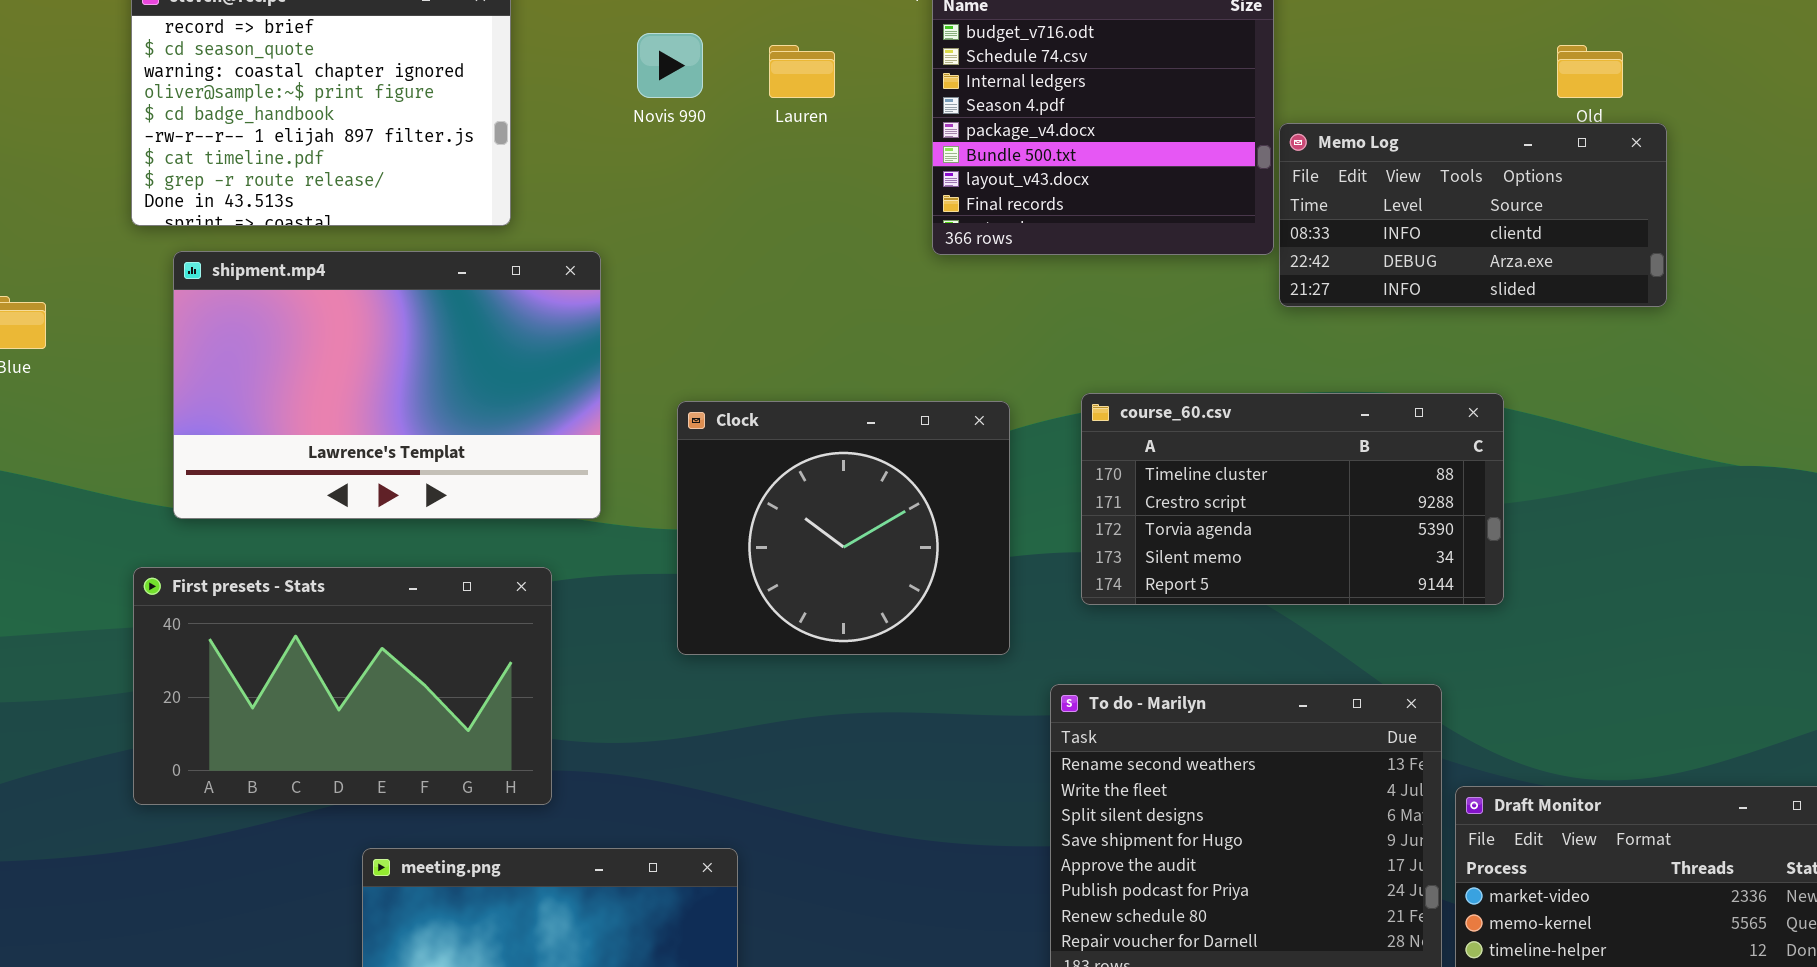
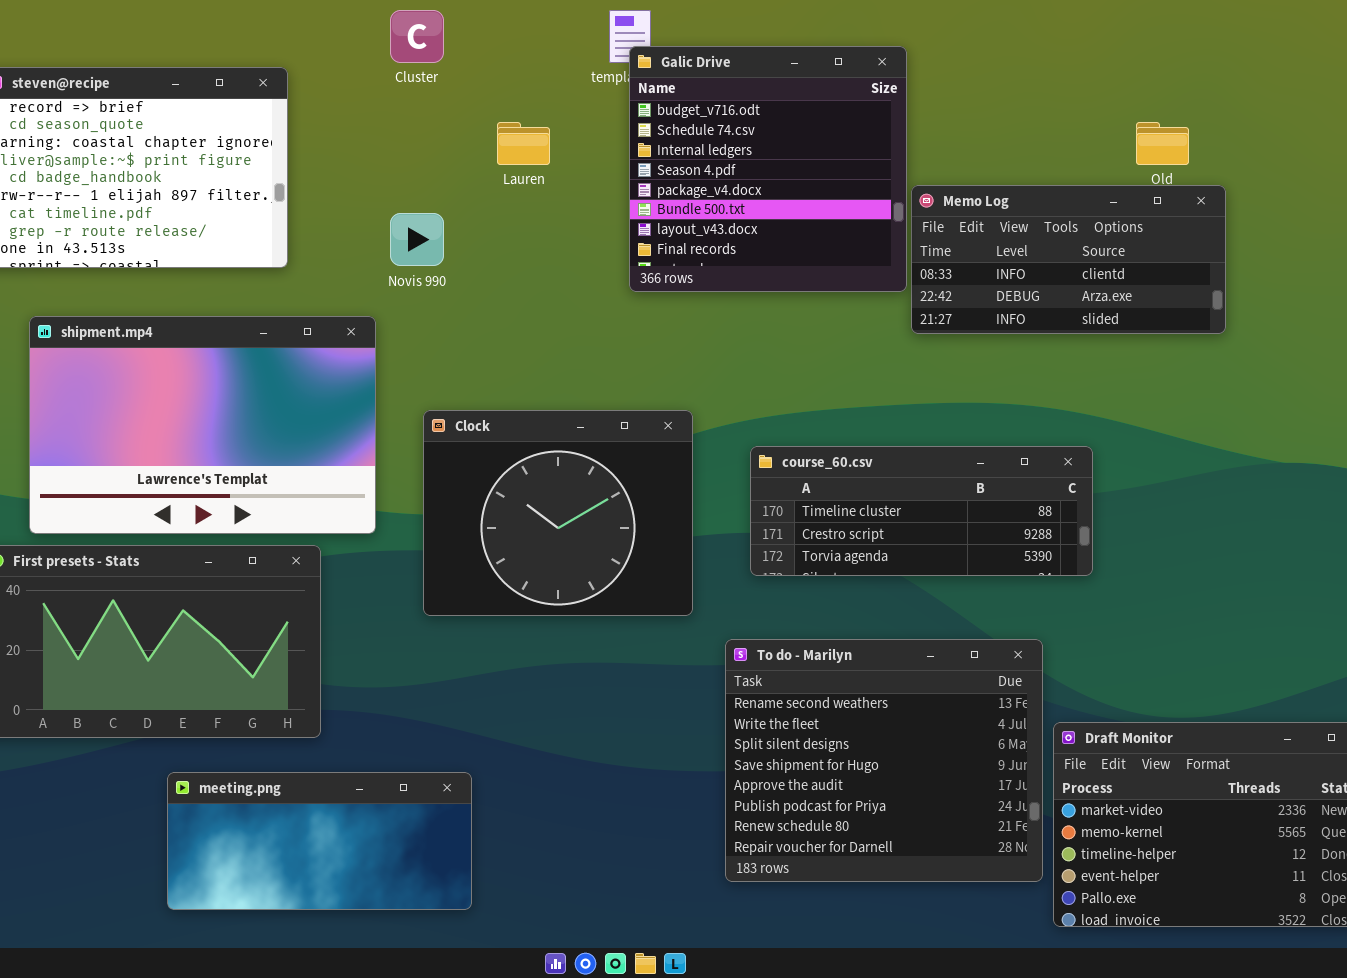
Novis 990: [637,33,703,98] -> [390,213,444,266], moved
shipment.mp4: [173,251,601,519] -> [29,316,376,534], moved
course_60.csv: [1081,393,1504,605] -> [750,446,1093,576], resized

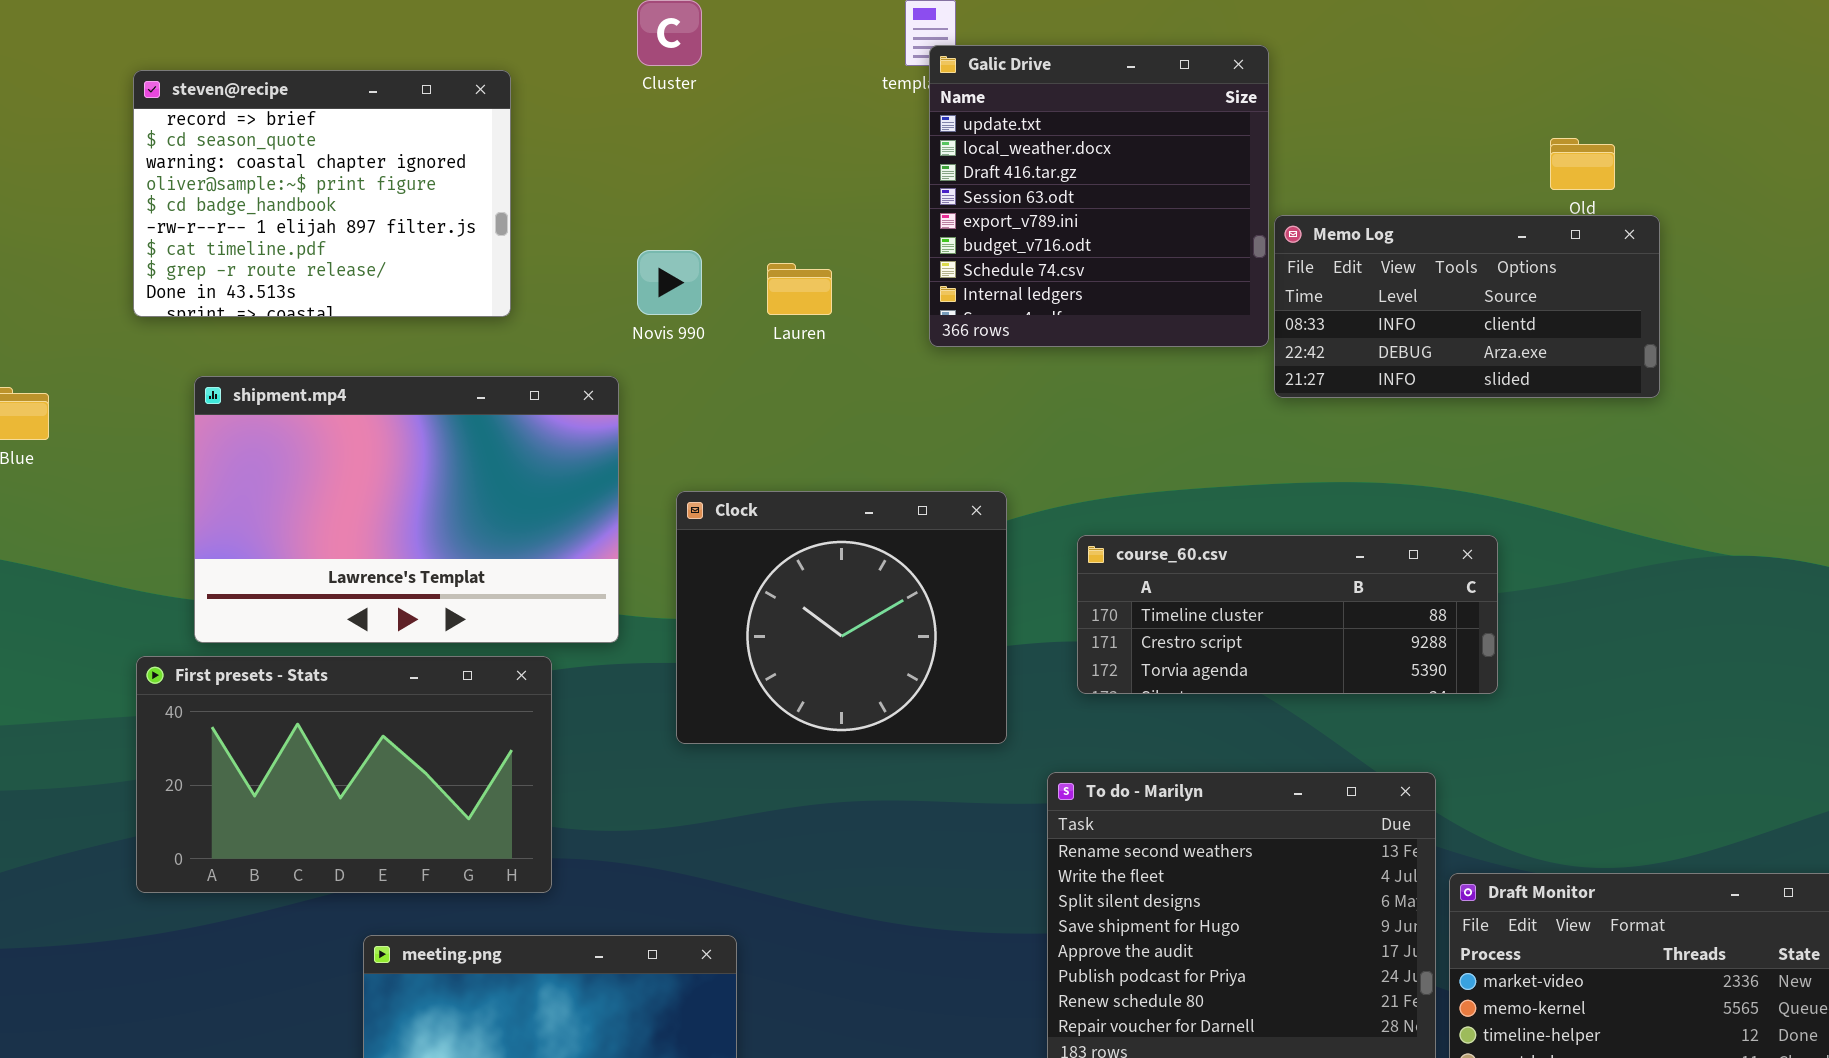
Galic Drive: [629,46,907,292] -> [929,45,1269,347], scrolled up 5 rows
Lauren: [497,122,550,165] -> [767,263,832,315], moved

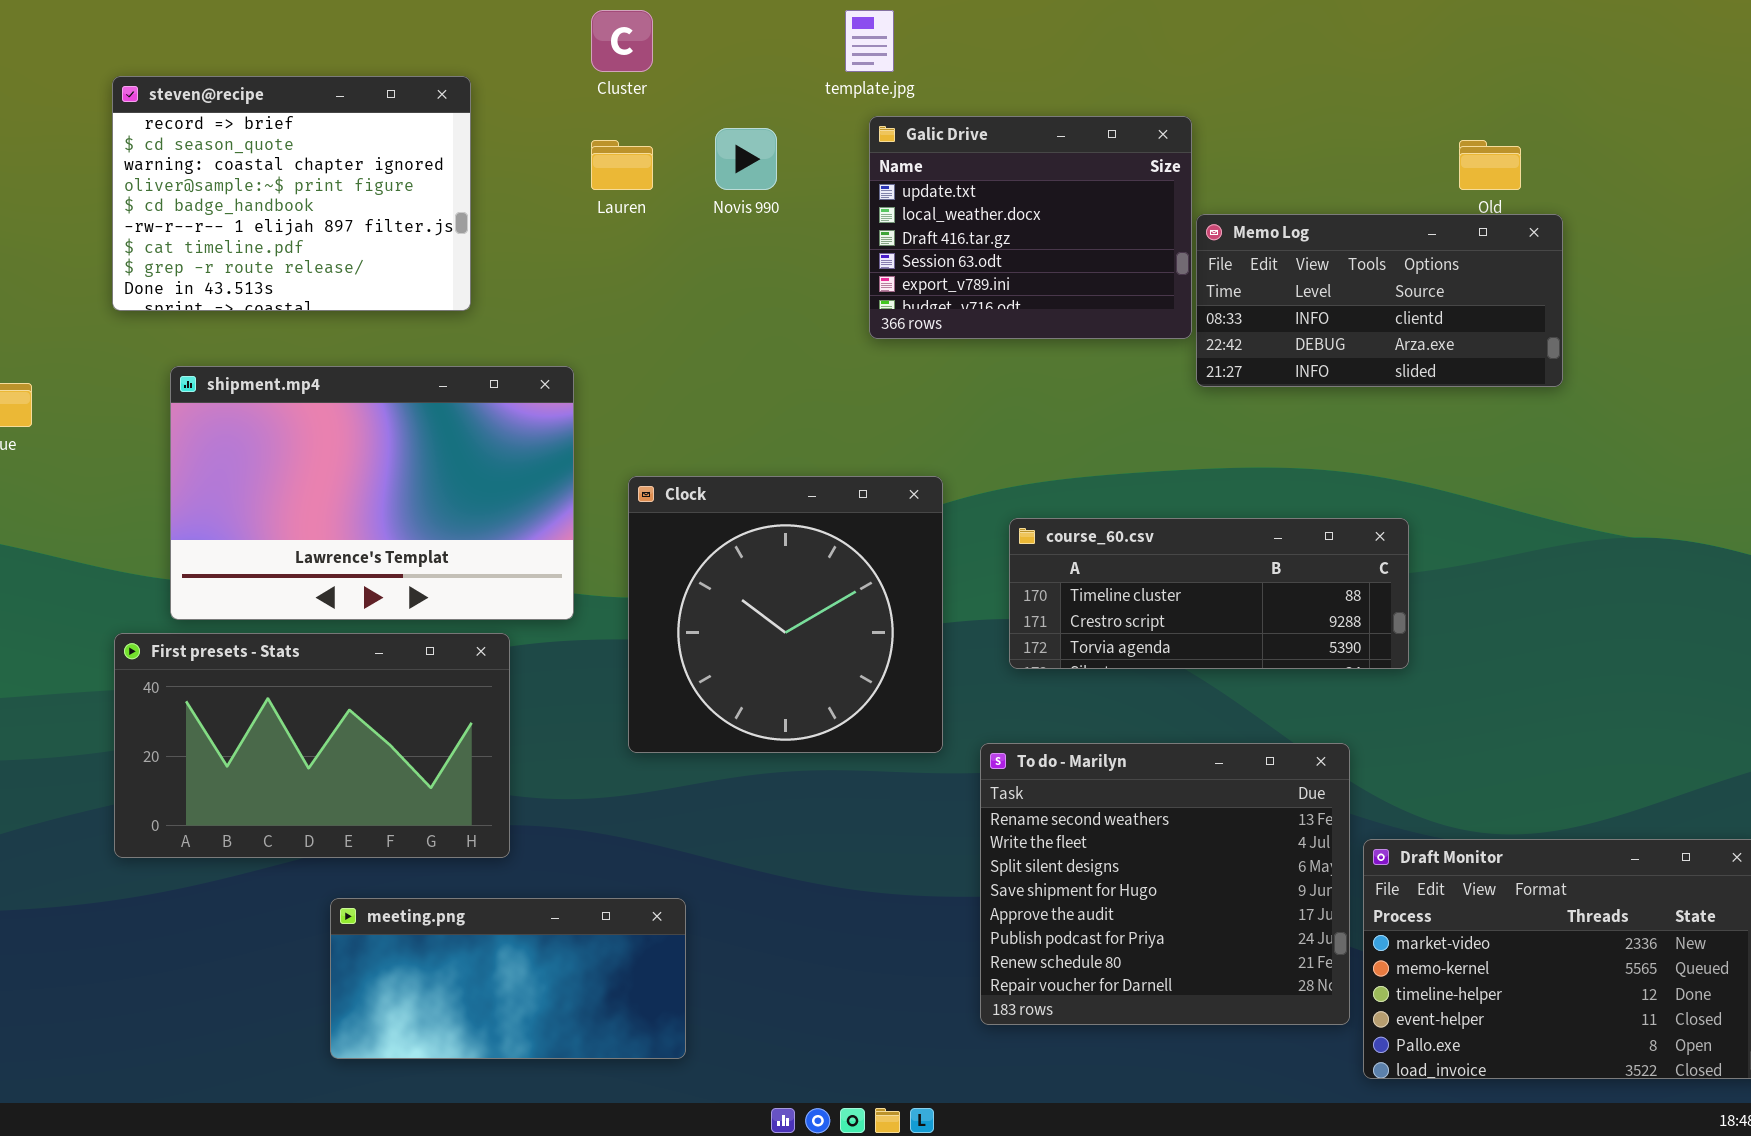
Galic Drive: [929,45,1269,347] -> [869,116,1192,339], resized
Novis 990: [637,250,702,315] -> [715,128,777,190], moved
Lauren: [767,263,832,315] -> [591,140,653,190], moved
Clock: [676,491,1007,744] -> [628,476,943,753], resized

